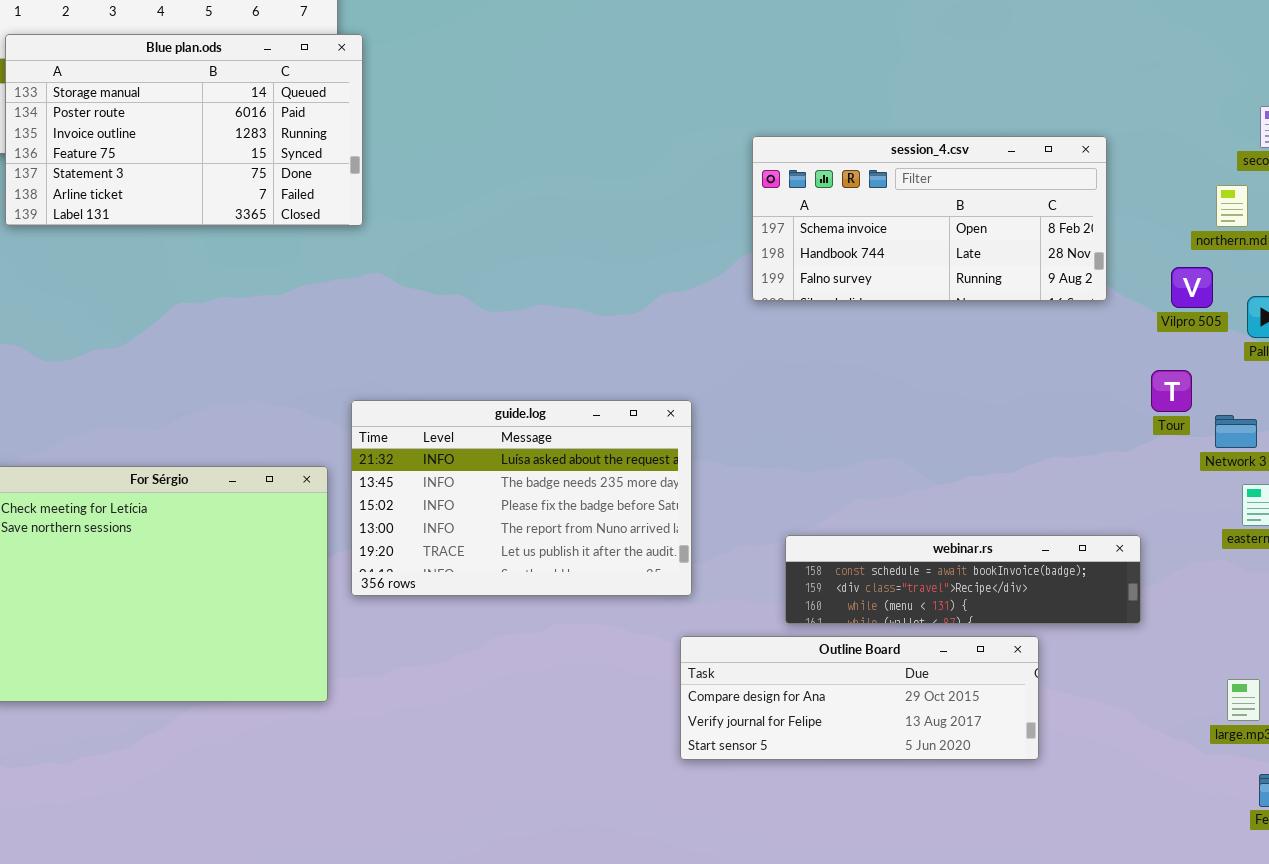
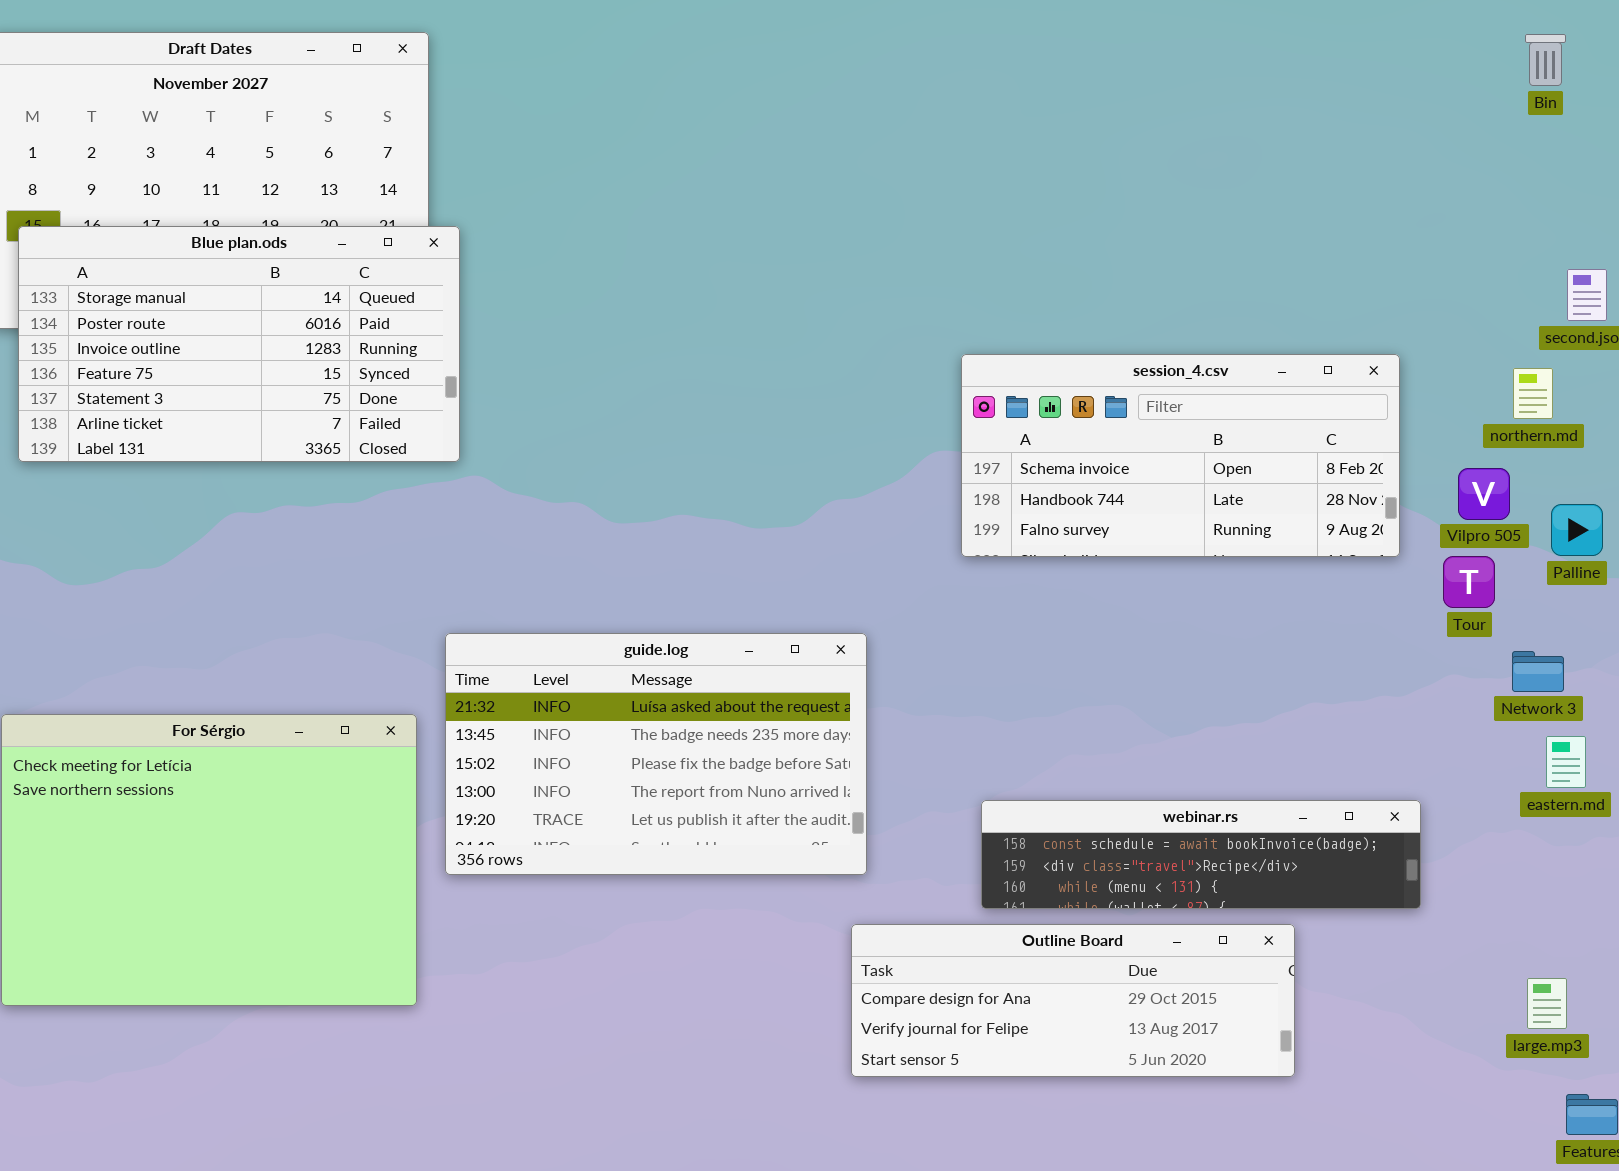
Blue plan.ods: [5,34,363,226] -> [18,226,460,462], moved
session_4.csv: [752,136,1107,301] -> [961,354,1400,557], moved
Tour: [1151,370,1192,412] -> [1443,556,1495,608], moved

